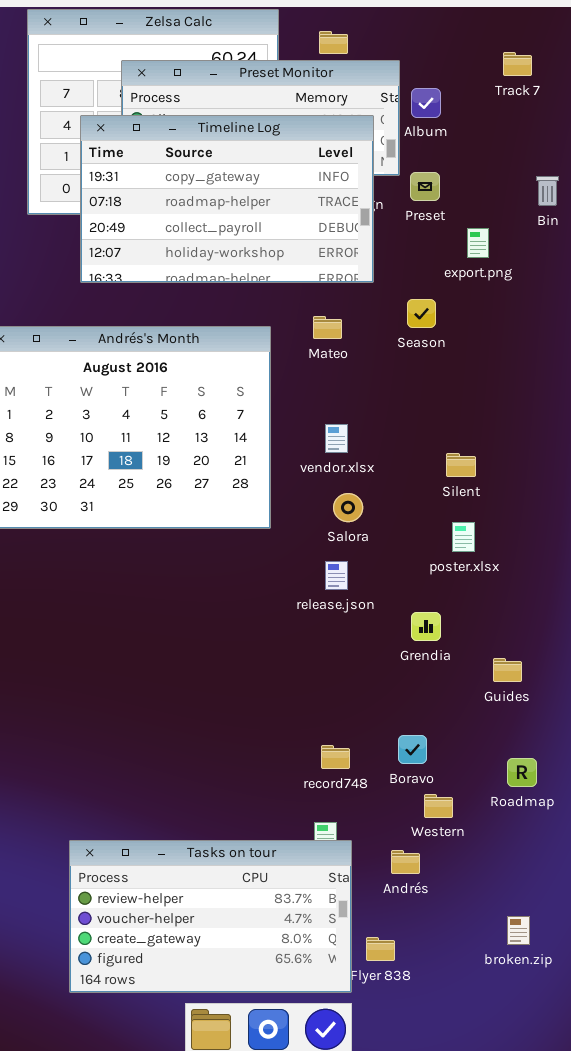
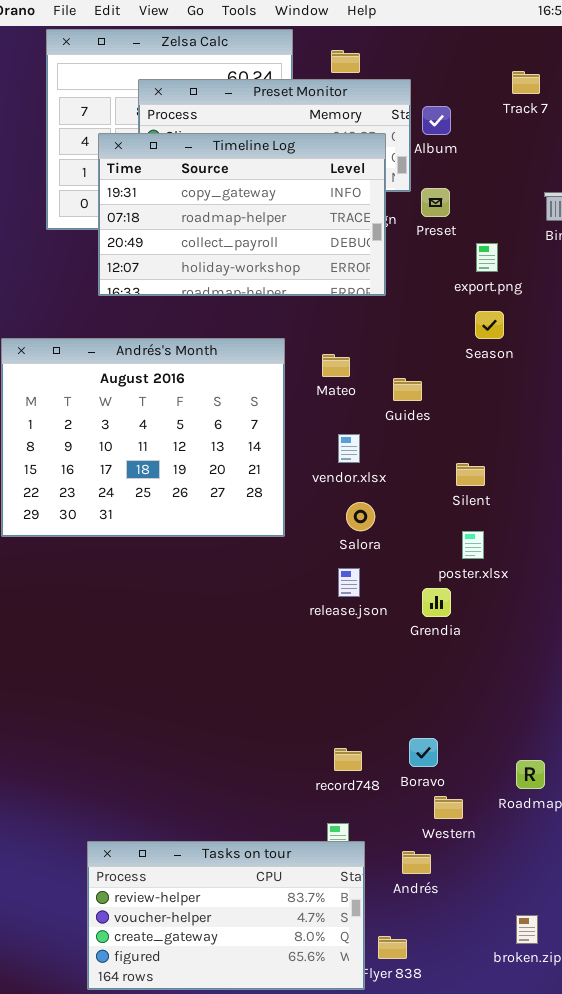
Season: [407,299,436,328] -> [475,311,504,339], moved
Mateo: [313,316,342,339] -> [322,354,350,377], moved
Grendia: [411,612,441,641] -> [422,588,451,617], moved
Guides: [493,658,522,682] -> [393,378,422,401], moved

